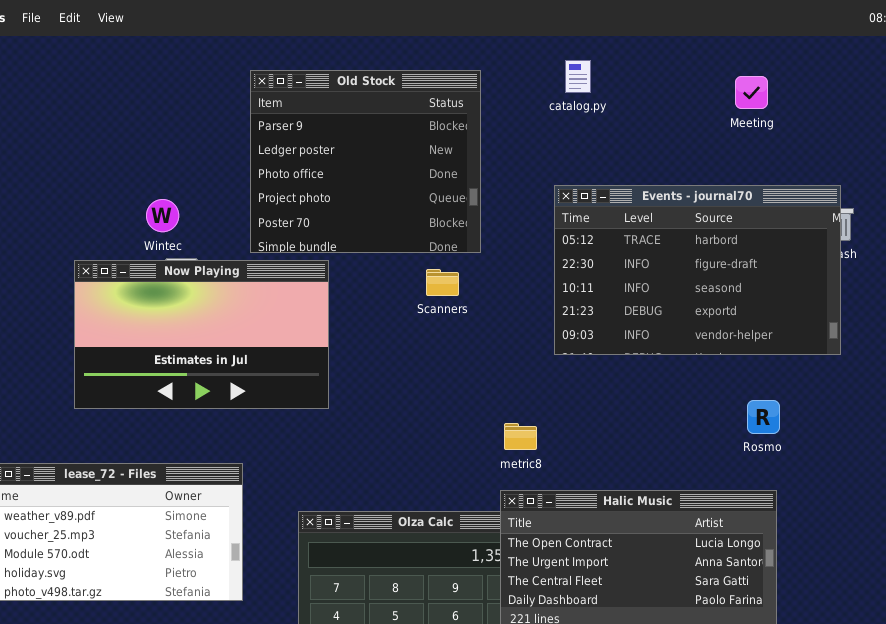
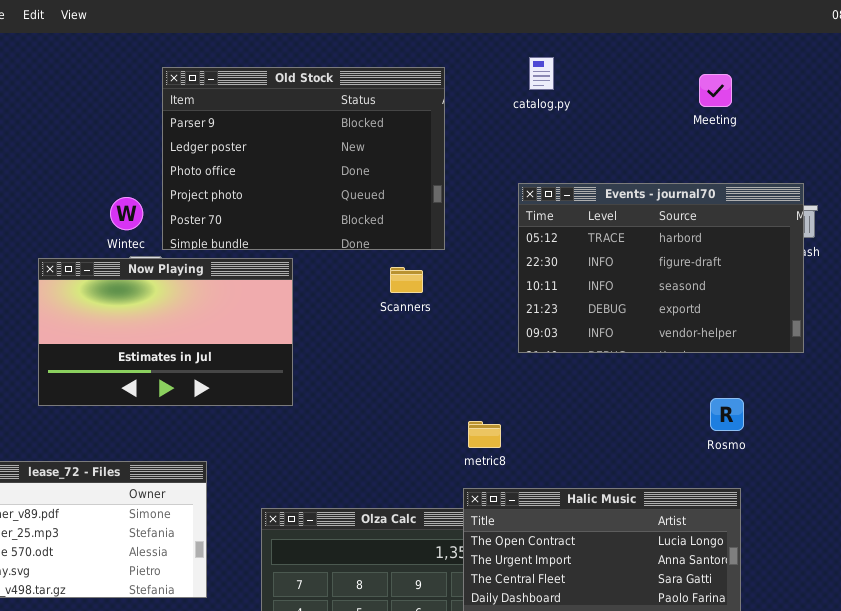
Old Stock: [250,70,481,253] -> [162,67,445,250], resized

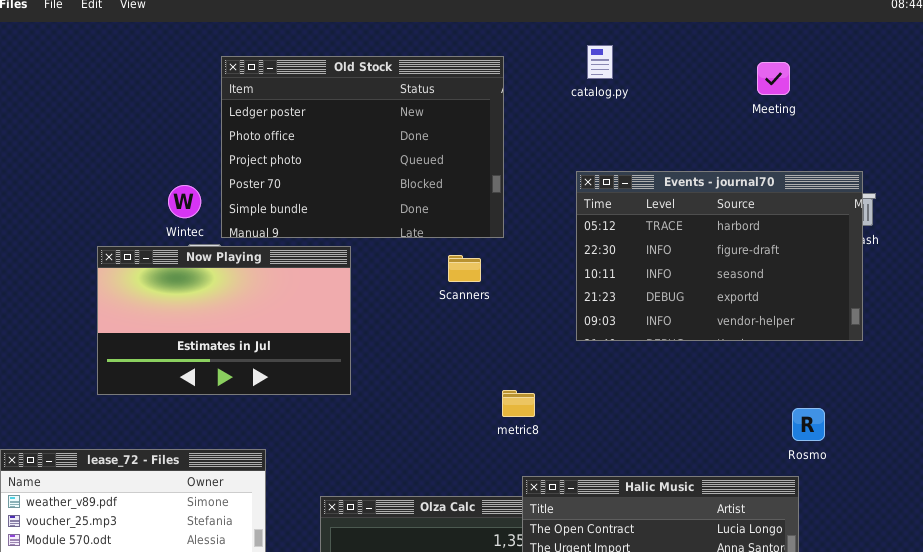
Old Stock: [162,67,445,250] -> [221,56,504,238], scrolled down 1 row
Rosmo: [710,398,744,431] -> [792,408,825,441], moved
metric8: [468,421,501,448] -> [502,390,535,417], moved

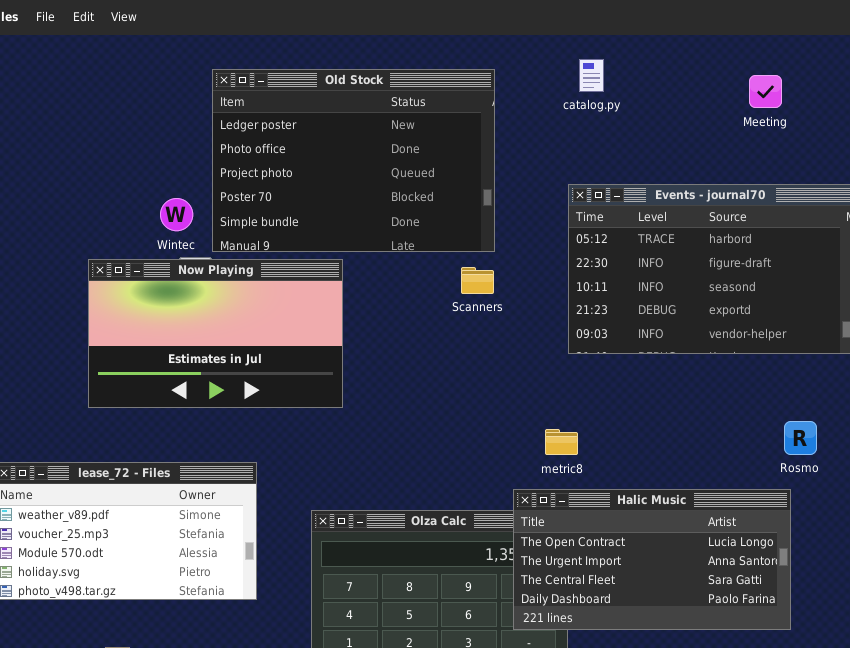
Scanners: [448,255,481,282] -> [461,267,494,294], moved
metric8: [502,390,535,417] -> [545,429,578,455], moved

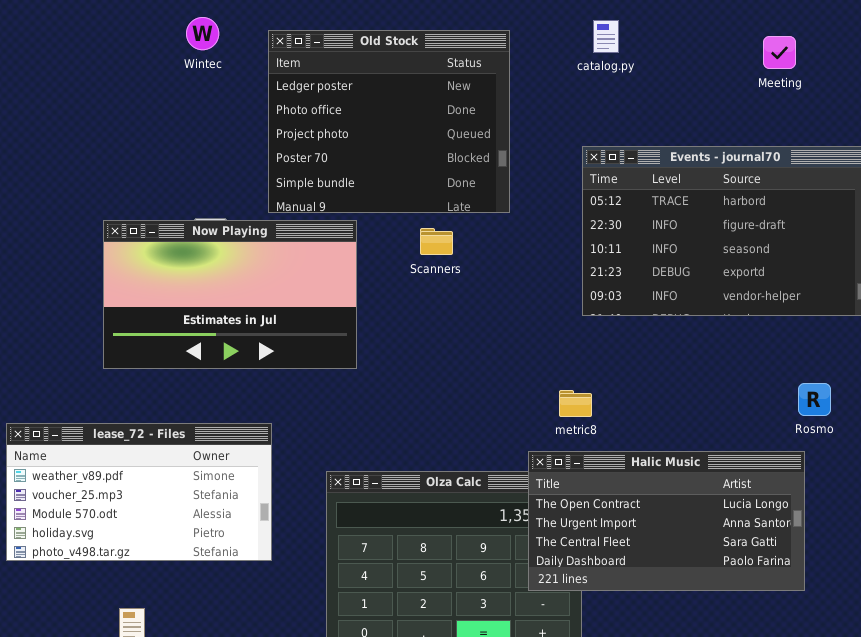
Old Stock: [212,69,495,252] -> [268,30,510,213], resized
Wintec: [160,198,193,231] -> [186,17,219,50], moved
Scanners: [461,267,494,294] -> [420,228,453,255], moved

